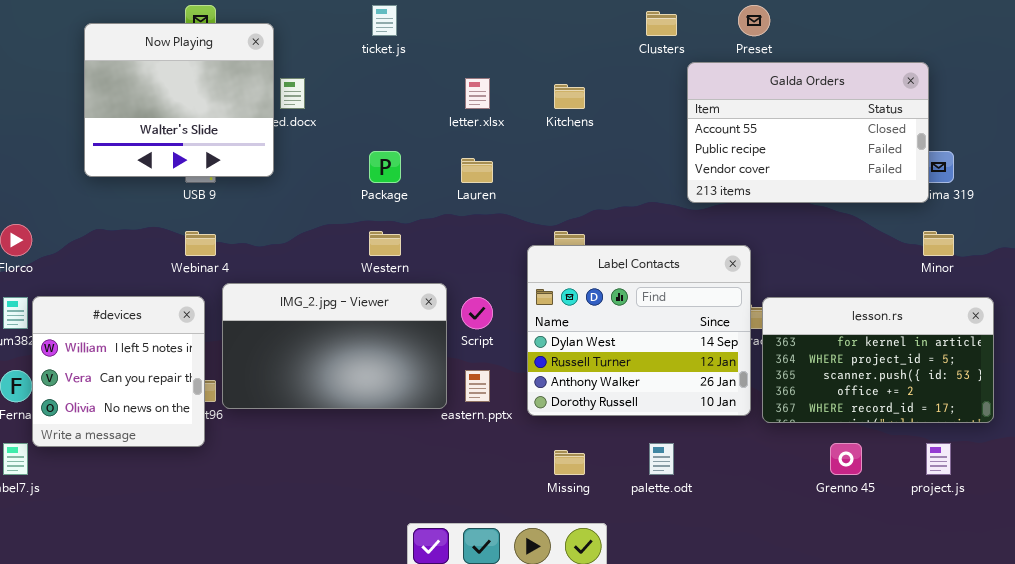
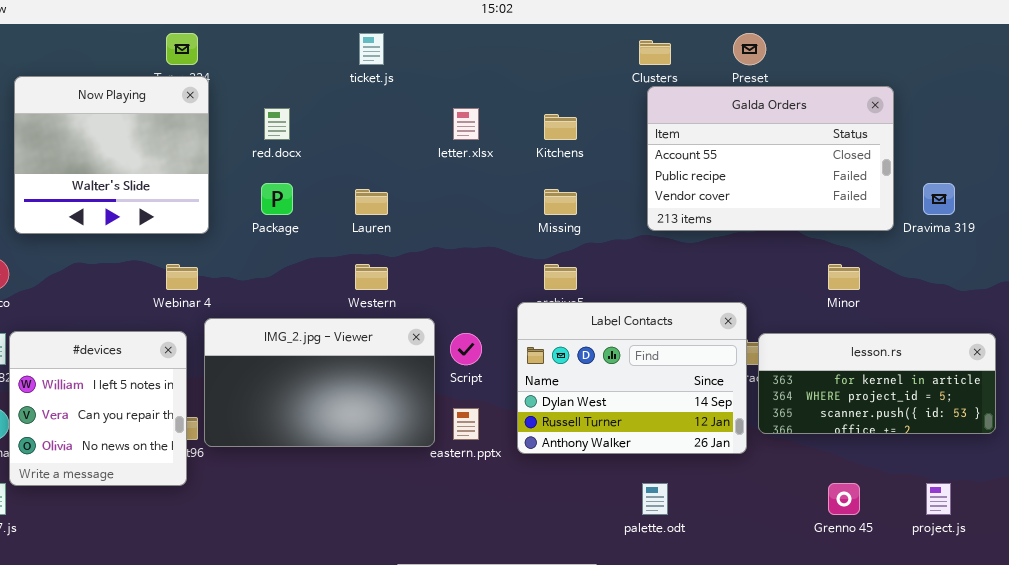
Now Playing: [84,23,274,177] -> [14,76,209,234], moved
Galda Orders: [687,62,929,203] -> [647,86,894,231], moved
Package: [369,151,401,183] -> [261,183,293,215], moved
Lauren: [461,158,493,183] -> [355,189,388,215], moved
Minor: [923,231,954,256] -> [828,264,860,290], moved
Label Contacts: [527,245,751,416] -> [517,302,747,454], resized
lesson.rs: [762,297,994,423] -> [758,333,996,434], resized
Missing: [554,450,585,475] -> [544,189,577,215], moved

